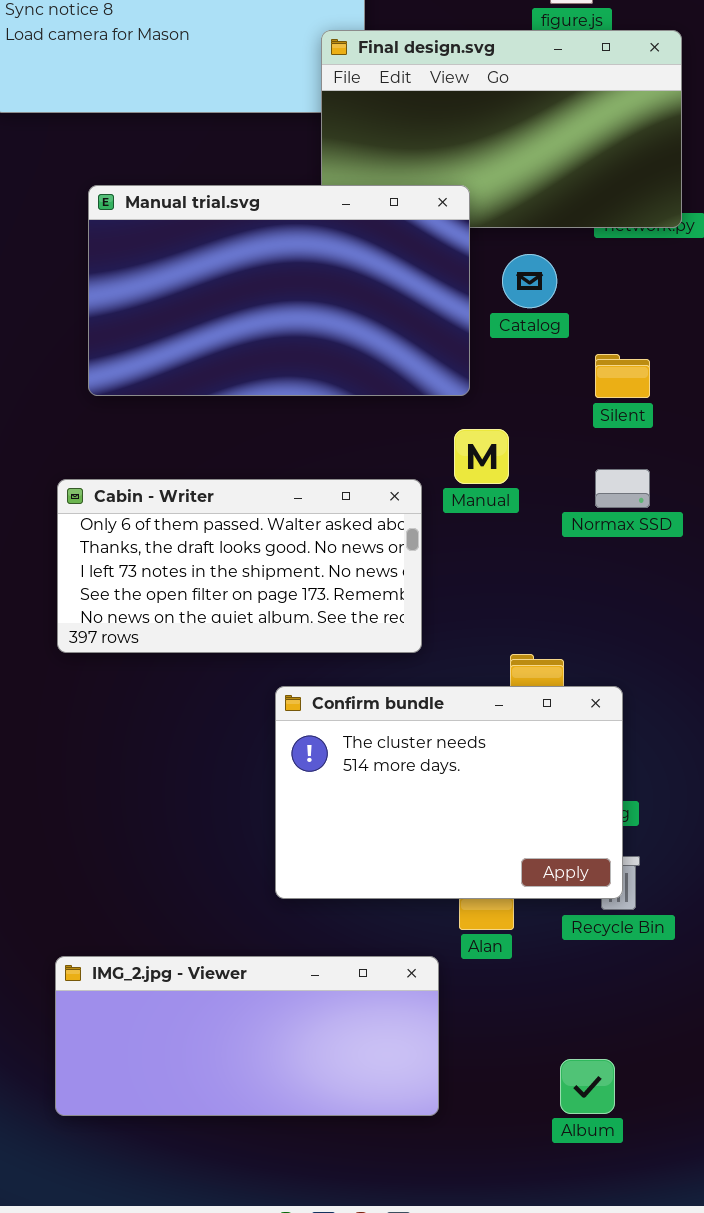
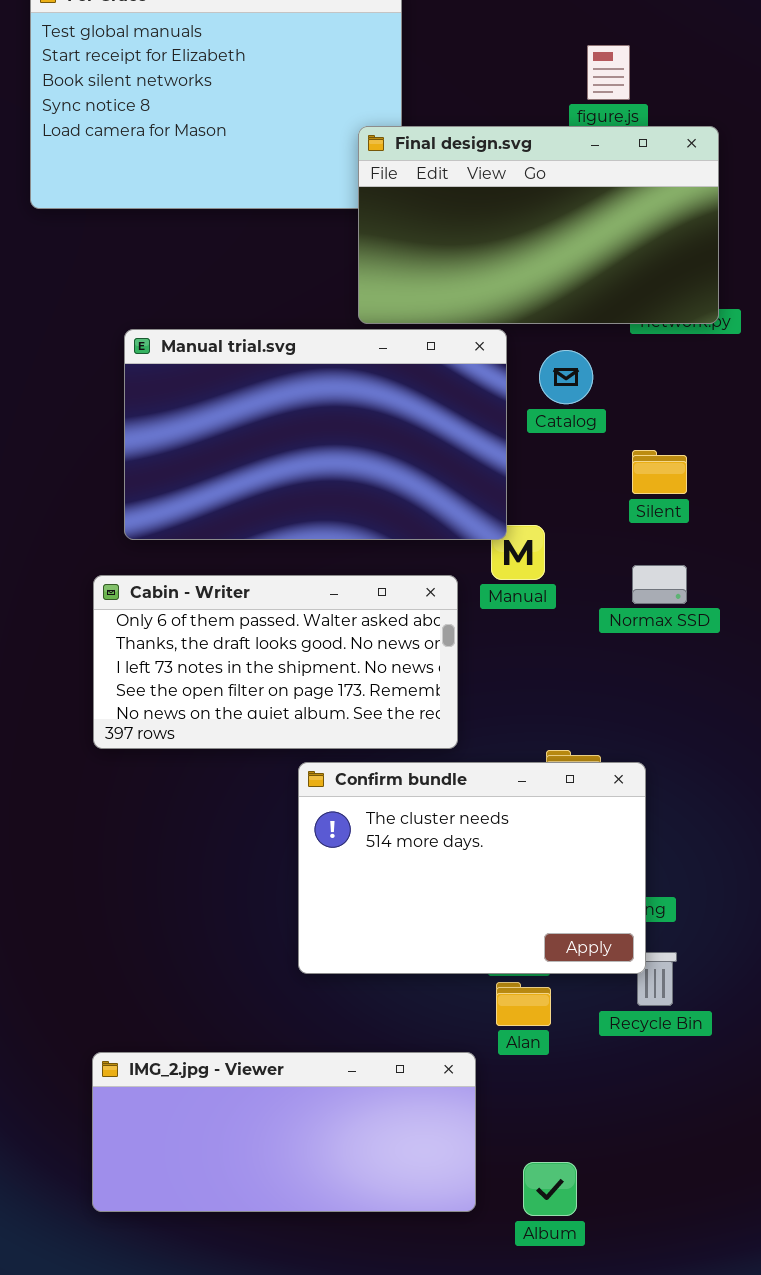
Manual trial.svg: [88,185,470,396] -> [124,329,507,540], moved
Confirm bundle: [275,686,623,899] -> [298,762,646,974], moved
Album: [560,1059,615,1114] -> [523,1162,577,1216], moved

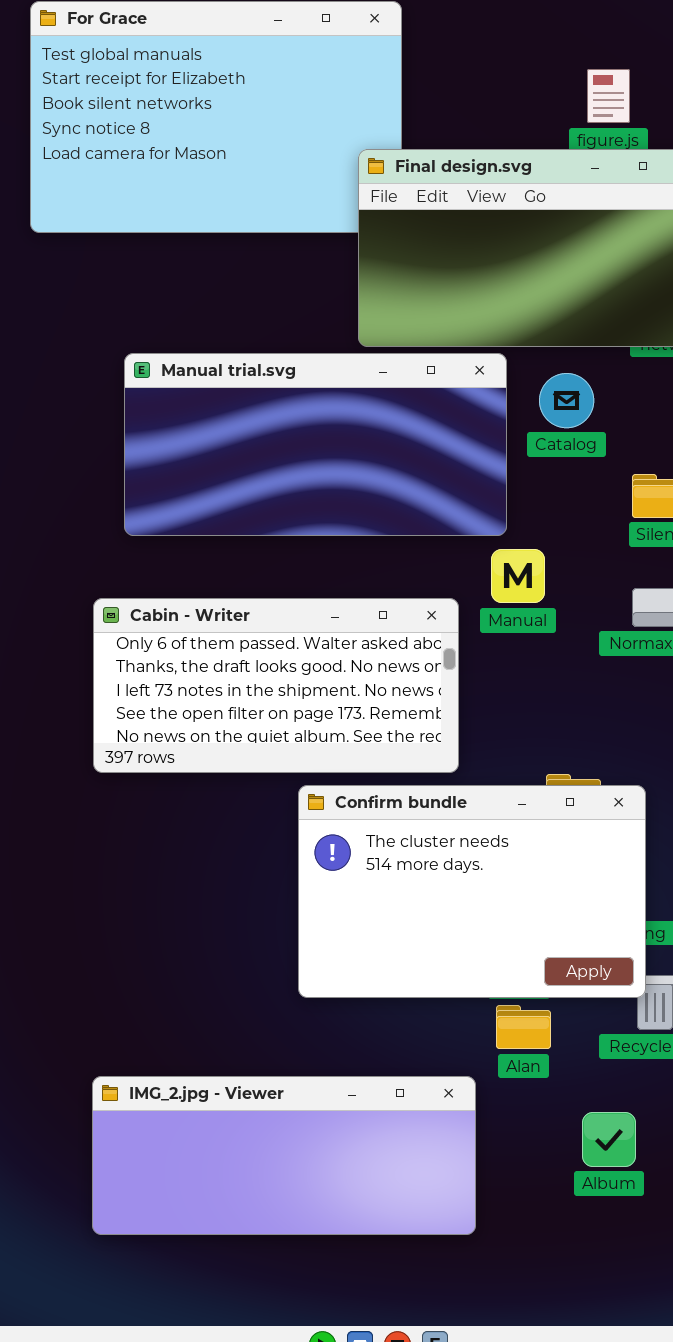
Manual trial.svg: [124,329,507,540] -> [124,353,507,536], resized
Album: [523,1162,577,1216] -> [582,1112,636,1167], moved

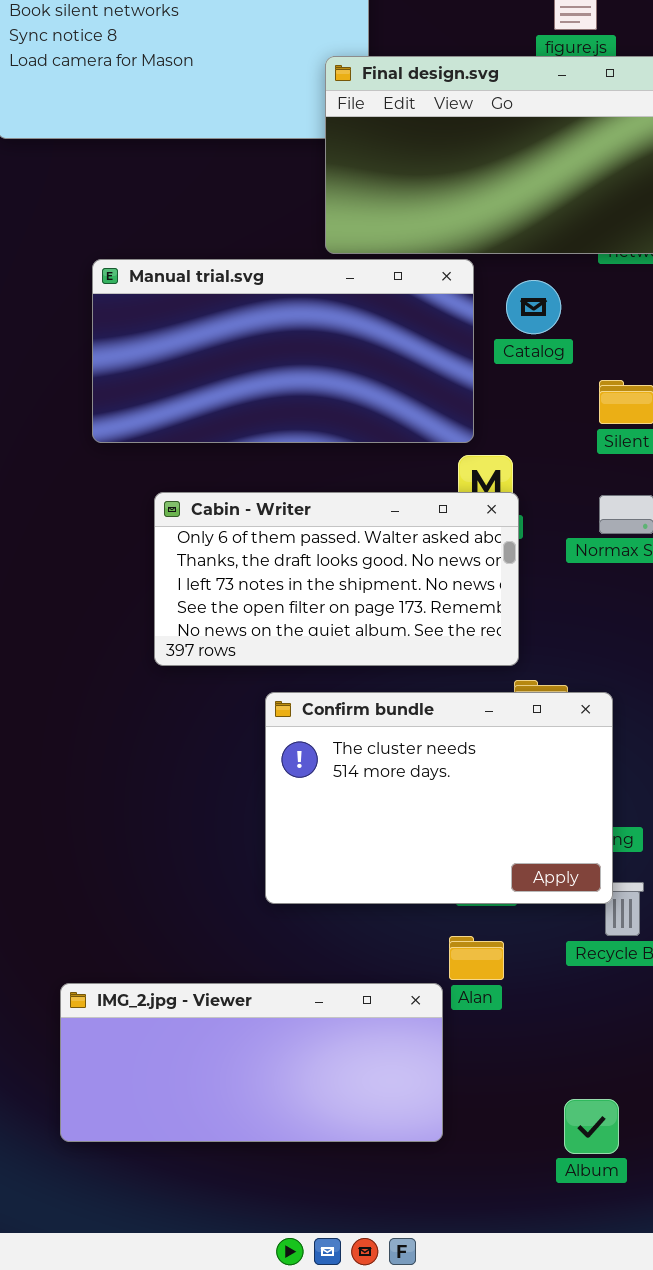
Cabin - Writer: [93,598,459,773] -> [154,492,519,666], moved
Alan: [496,1005,551,1049] -> [449,936,504,980], moved
Album: [582,1112,636,1167] -> [564,1099,619,1154], moved

